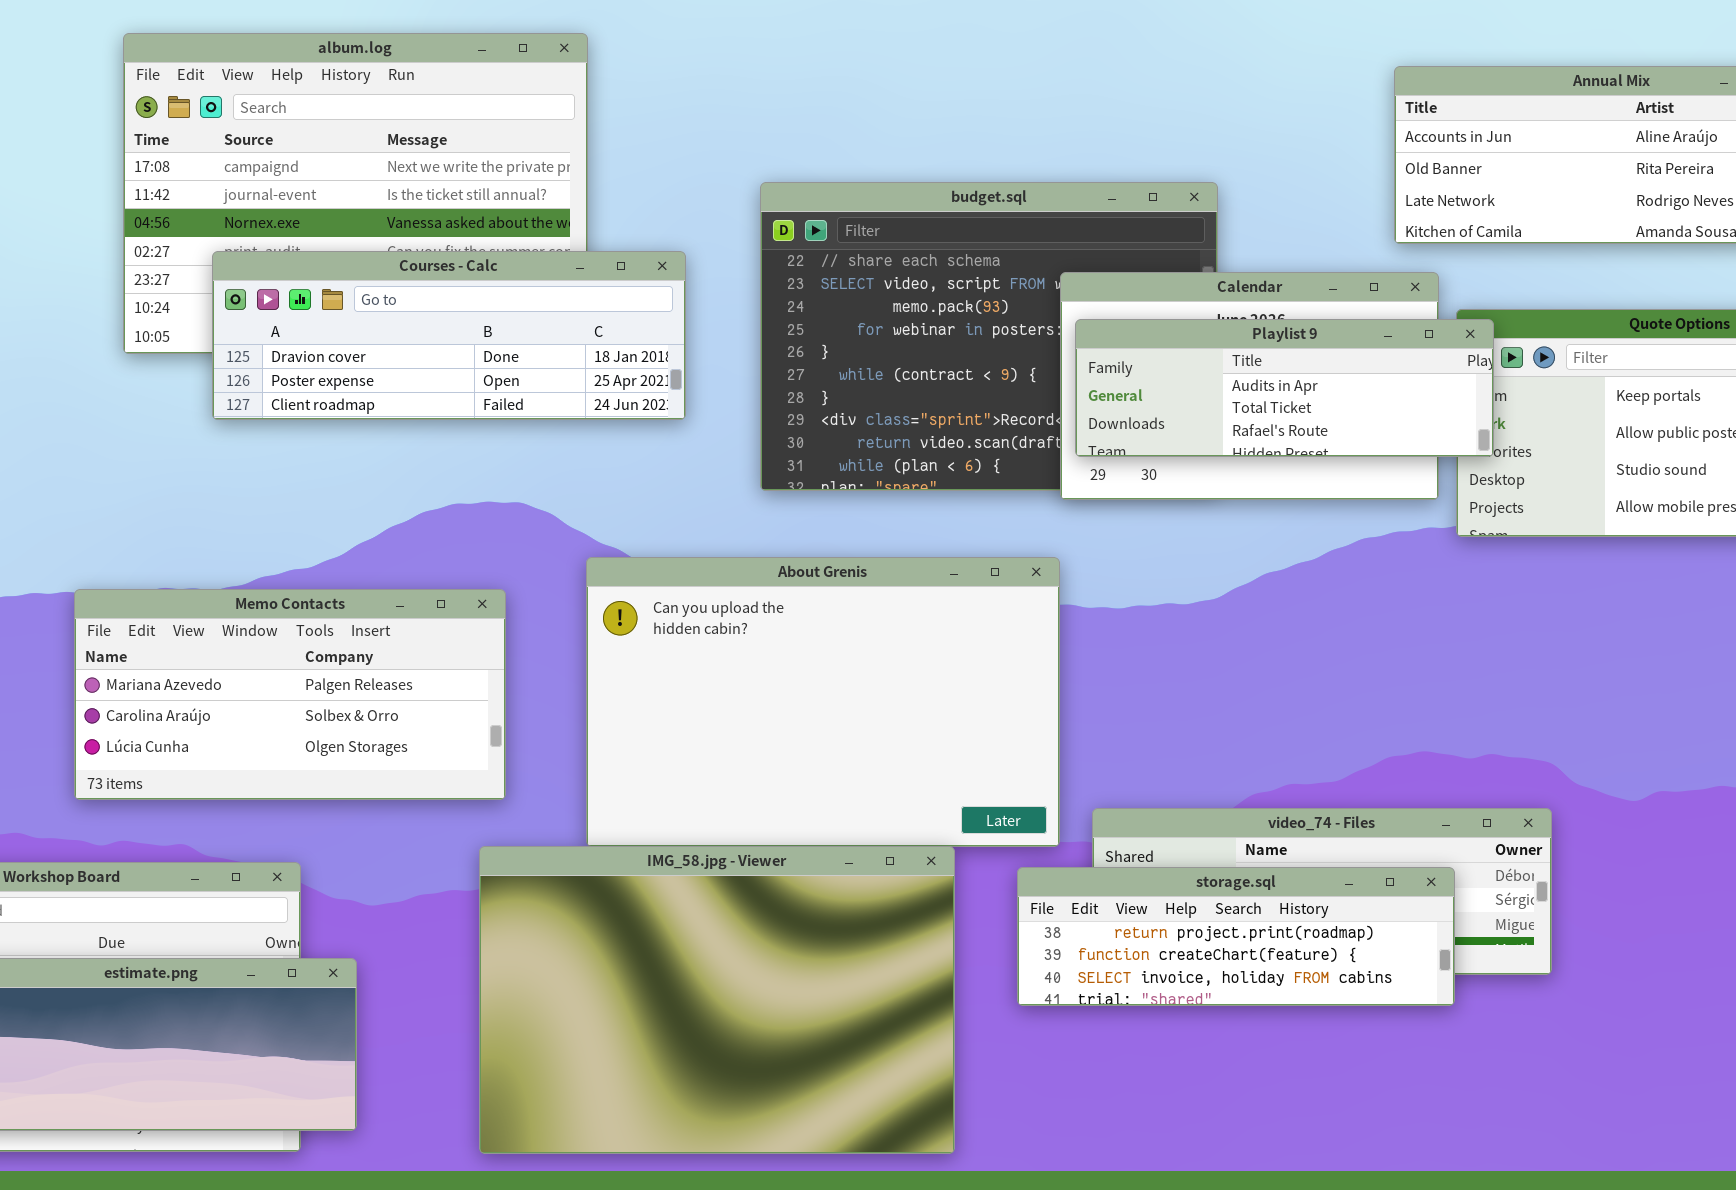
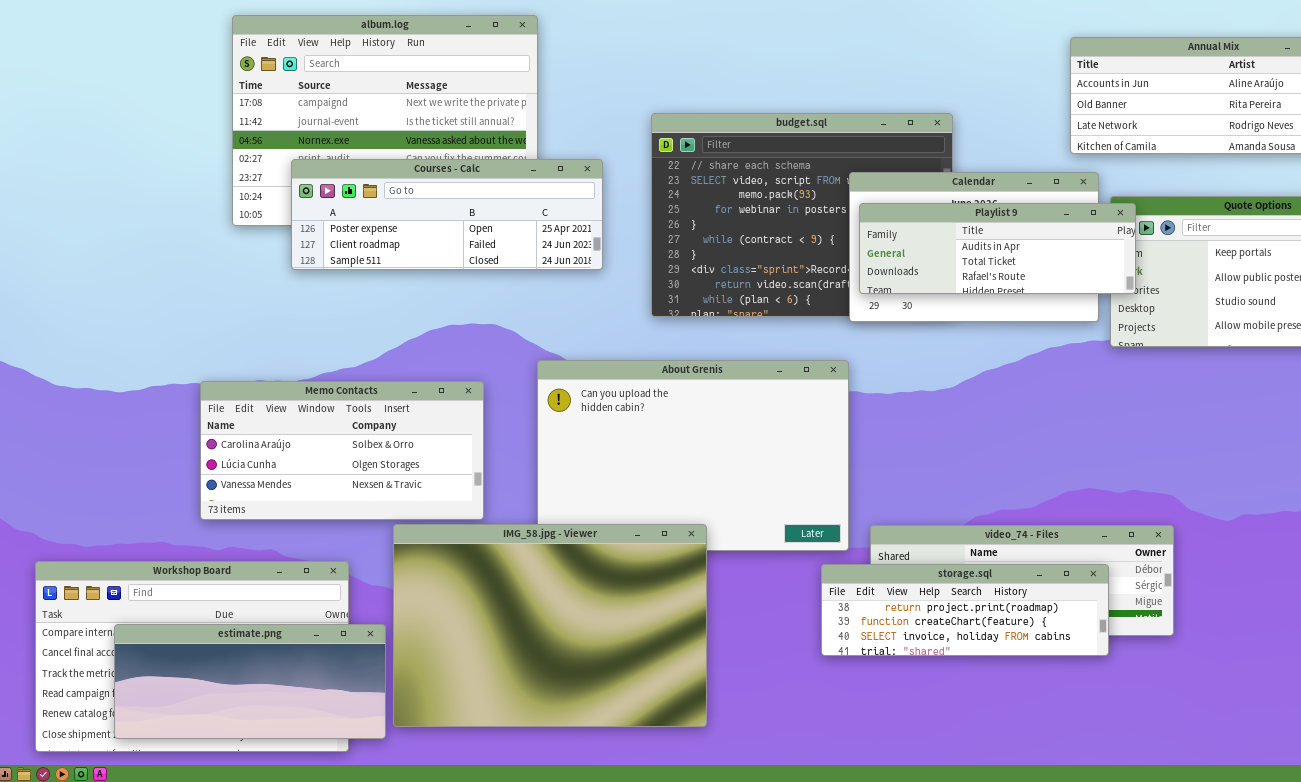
Courses - Calc: [212,251,686,420] -> [291,159,603,270], scrolled down 1 row
Memo Contacts: [74,589,506,800] -> [200,381,484,520], scrolled down 1 row
IMG_58.jpg - Viewer: [479,846,955,1154] -> [393,524,707,727], moved

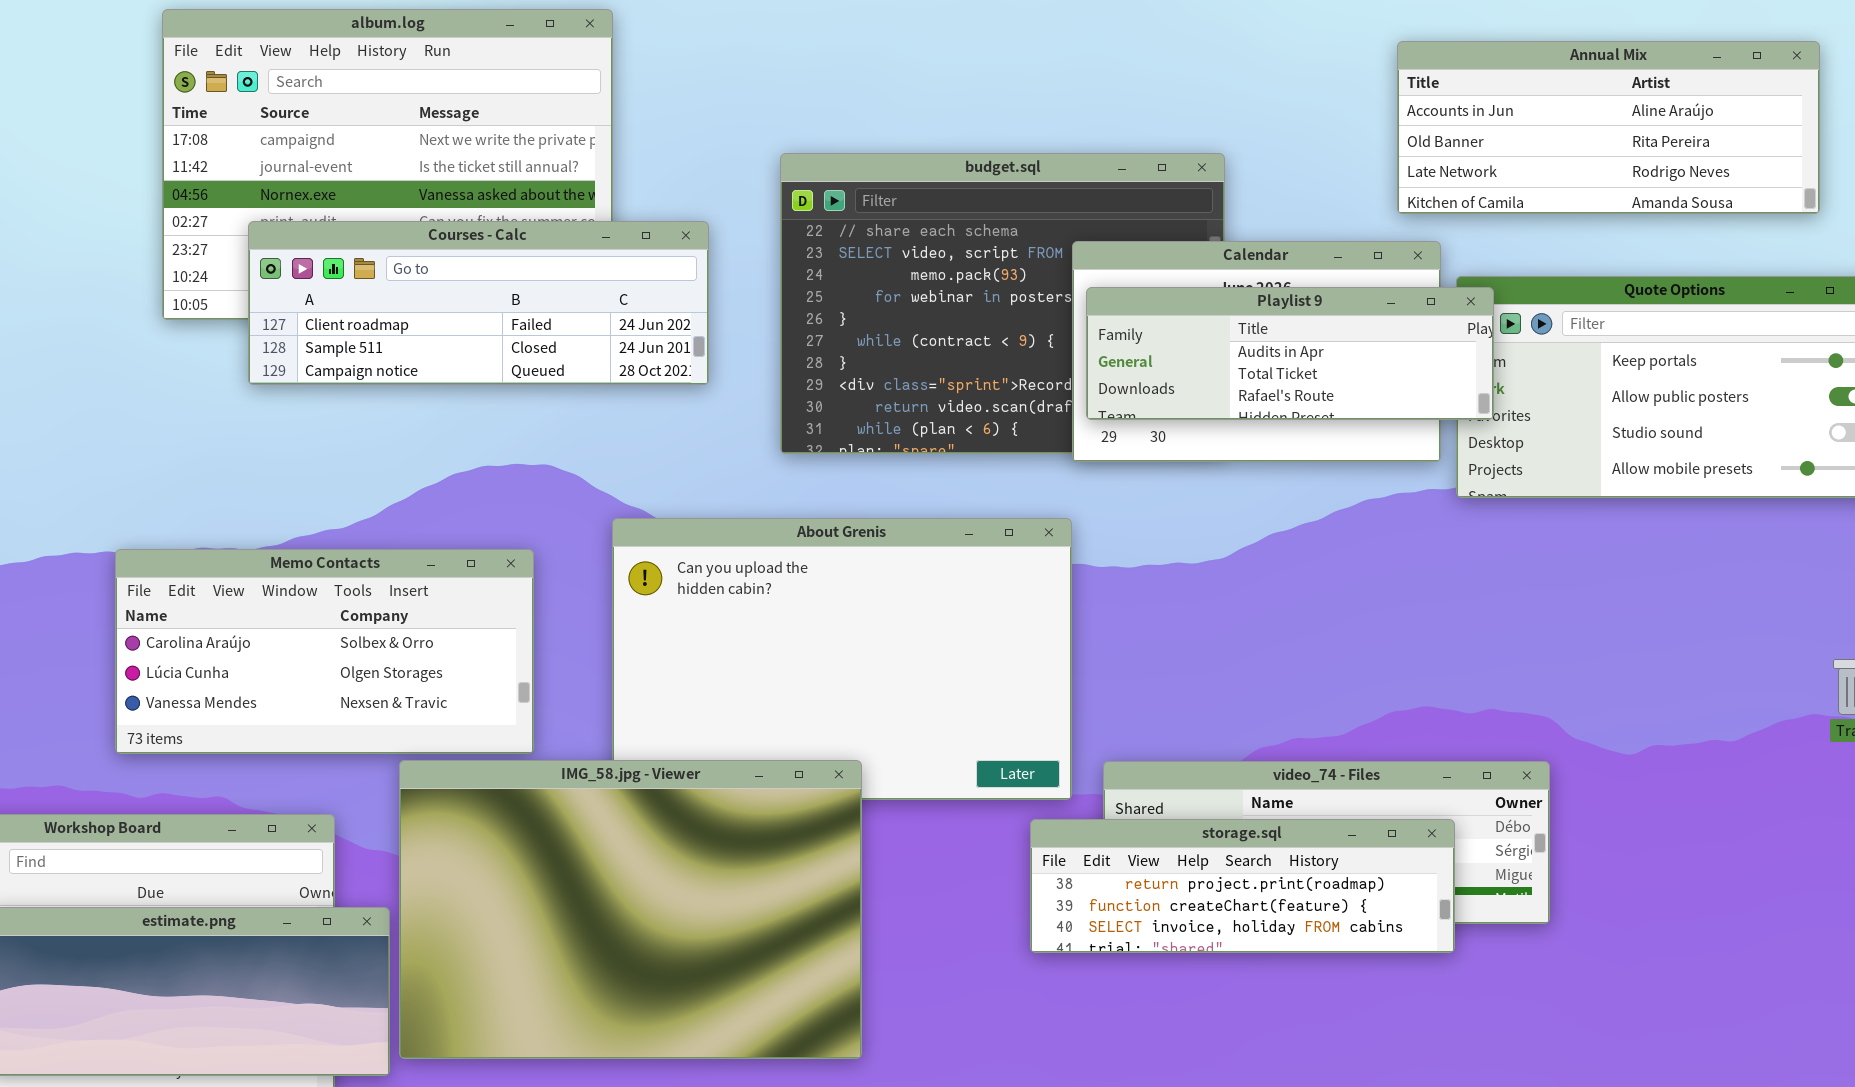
Courses - Calc: [291,159,603,270] -> [248,221,709,385], scrolled down 1 row

